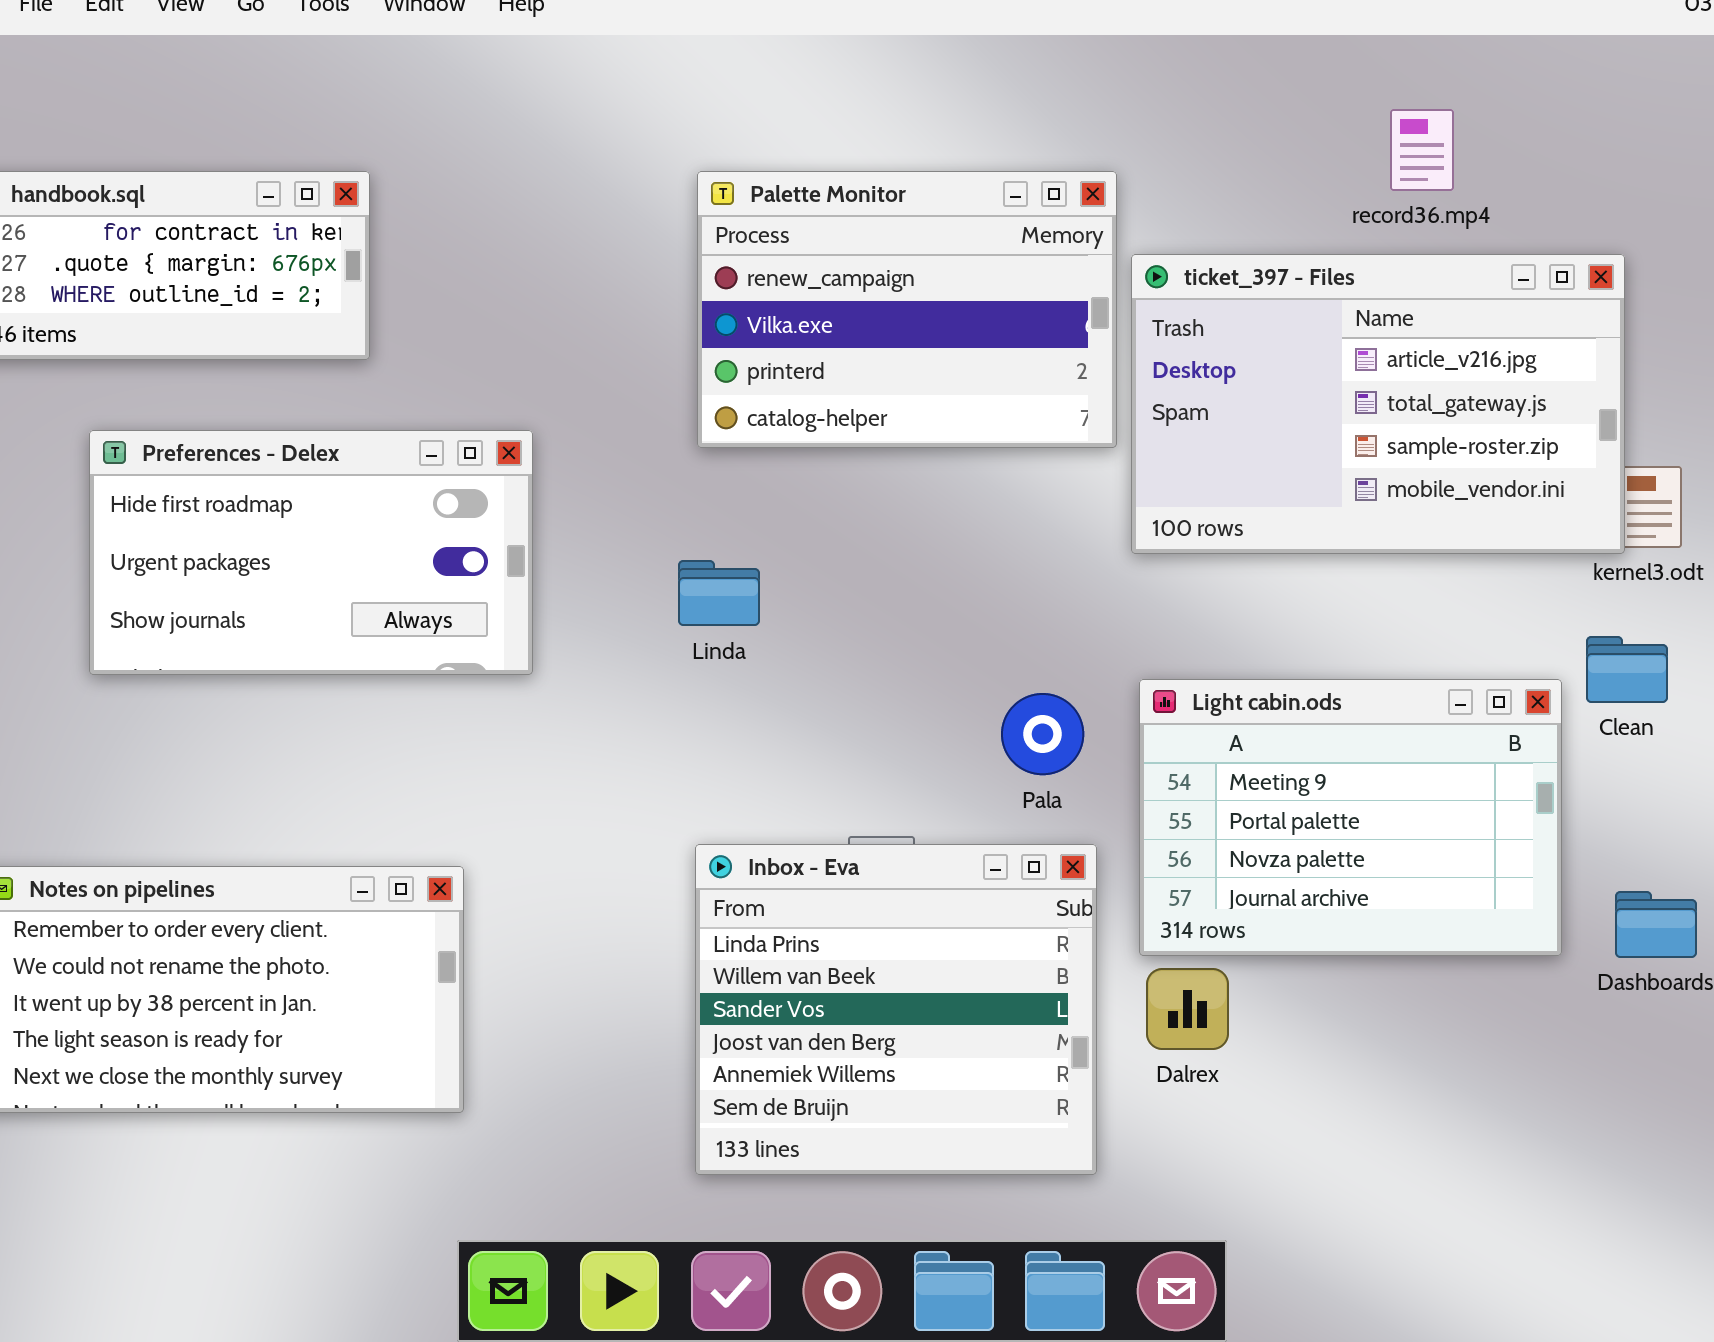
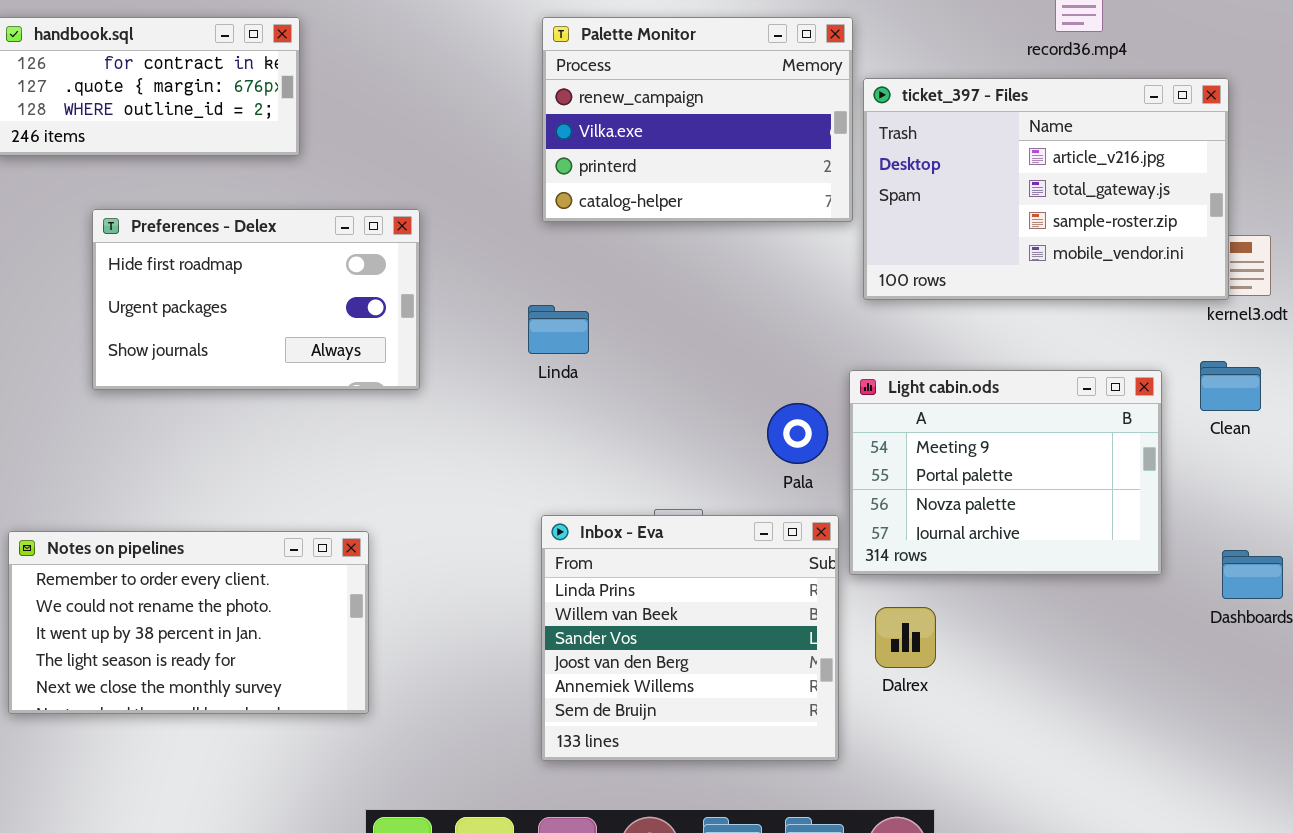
Light cabin.ods: [1139,679,1562,956] -> [849,370,1162,575], moved

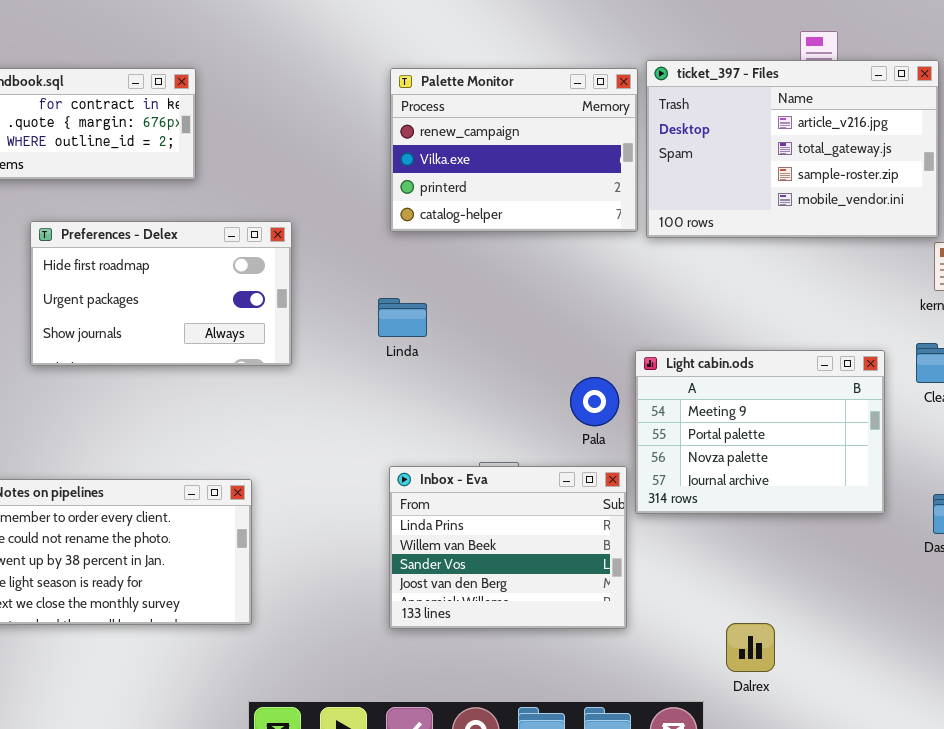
ticket_397 - Files: [863,78,1229,300] -> [646,60,939,238], moved
Inbox - Eva: [541,515,839,761] -> [389,466,627,629], resized
Dalrex: [875,607,936,668] -> [726,623,775,672], moved

